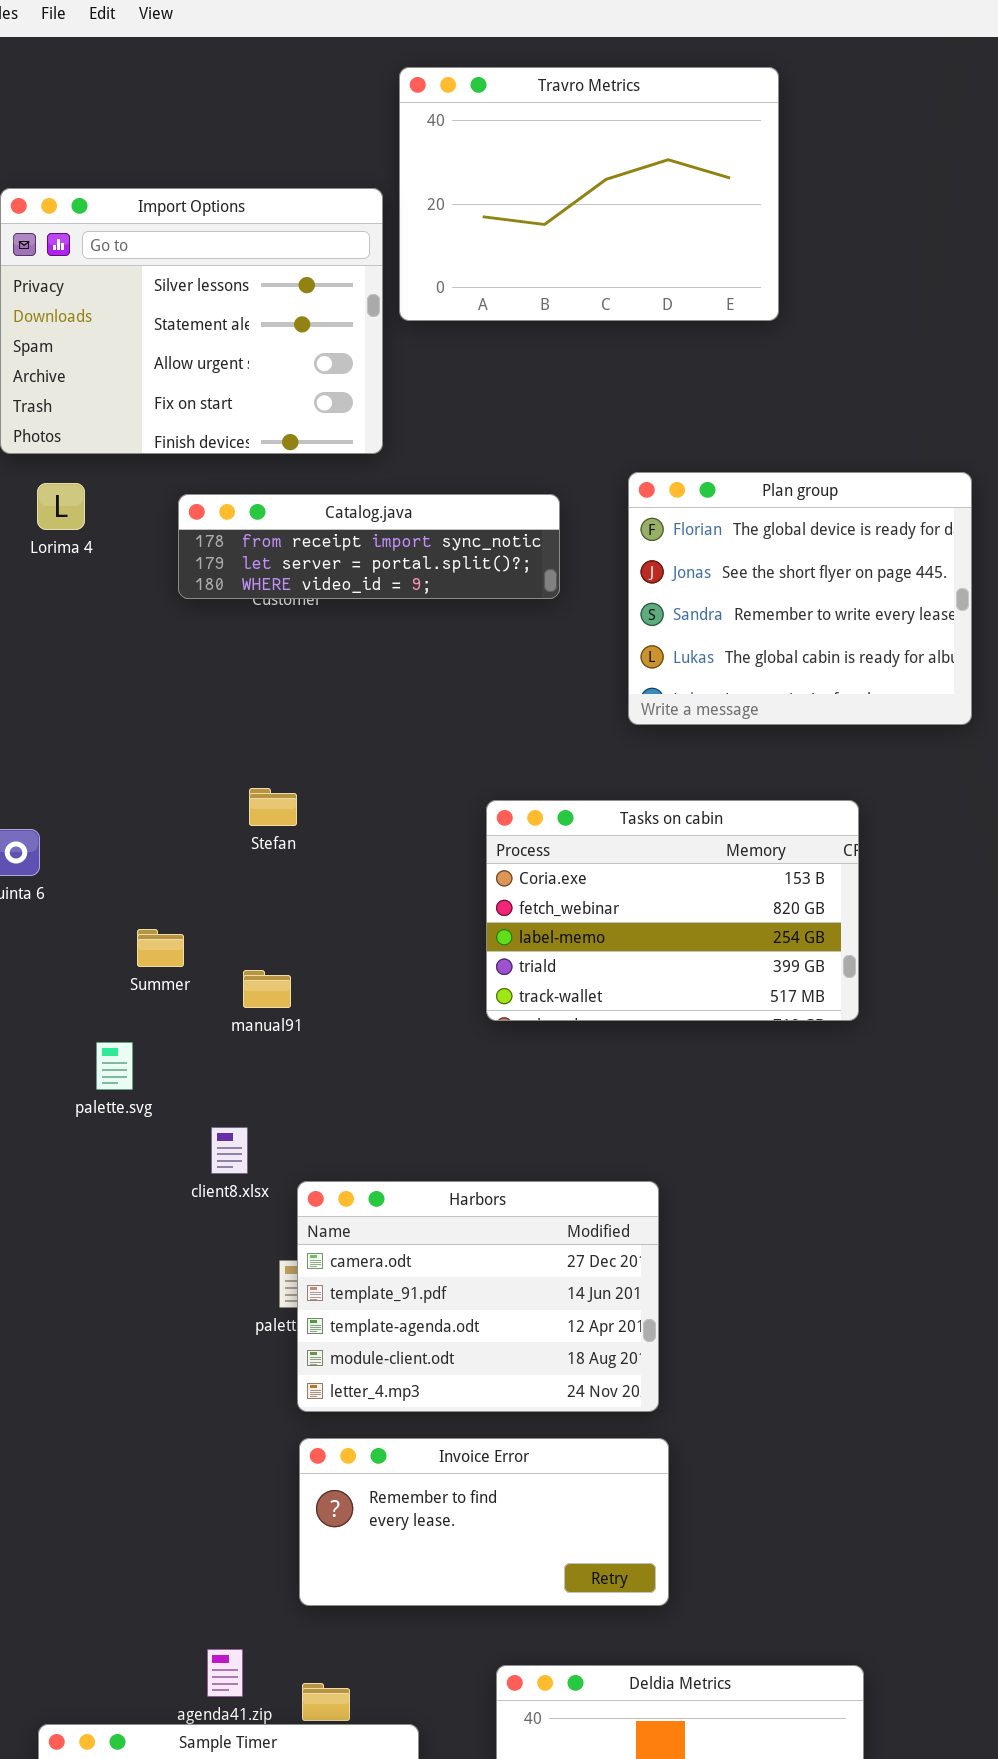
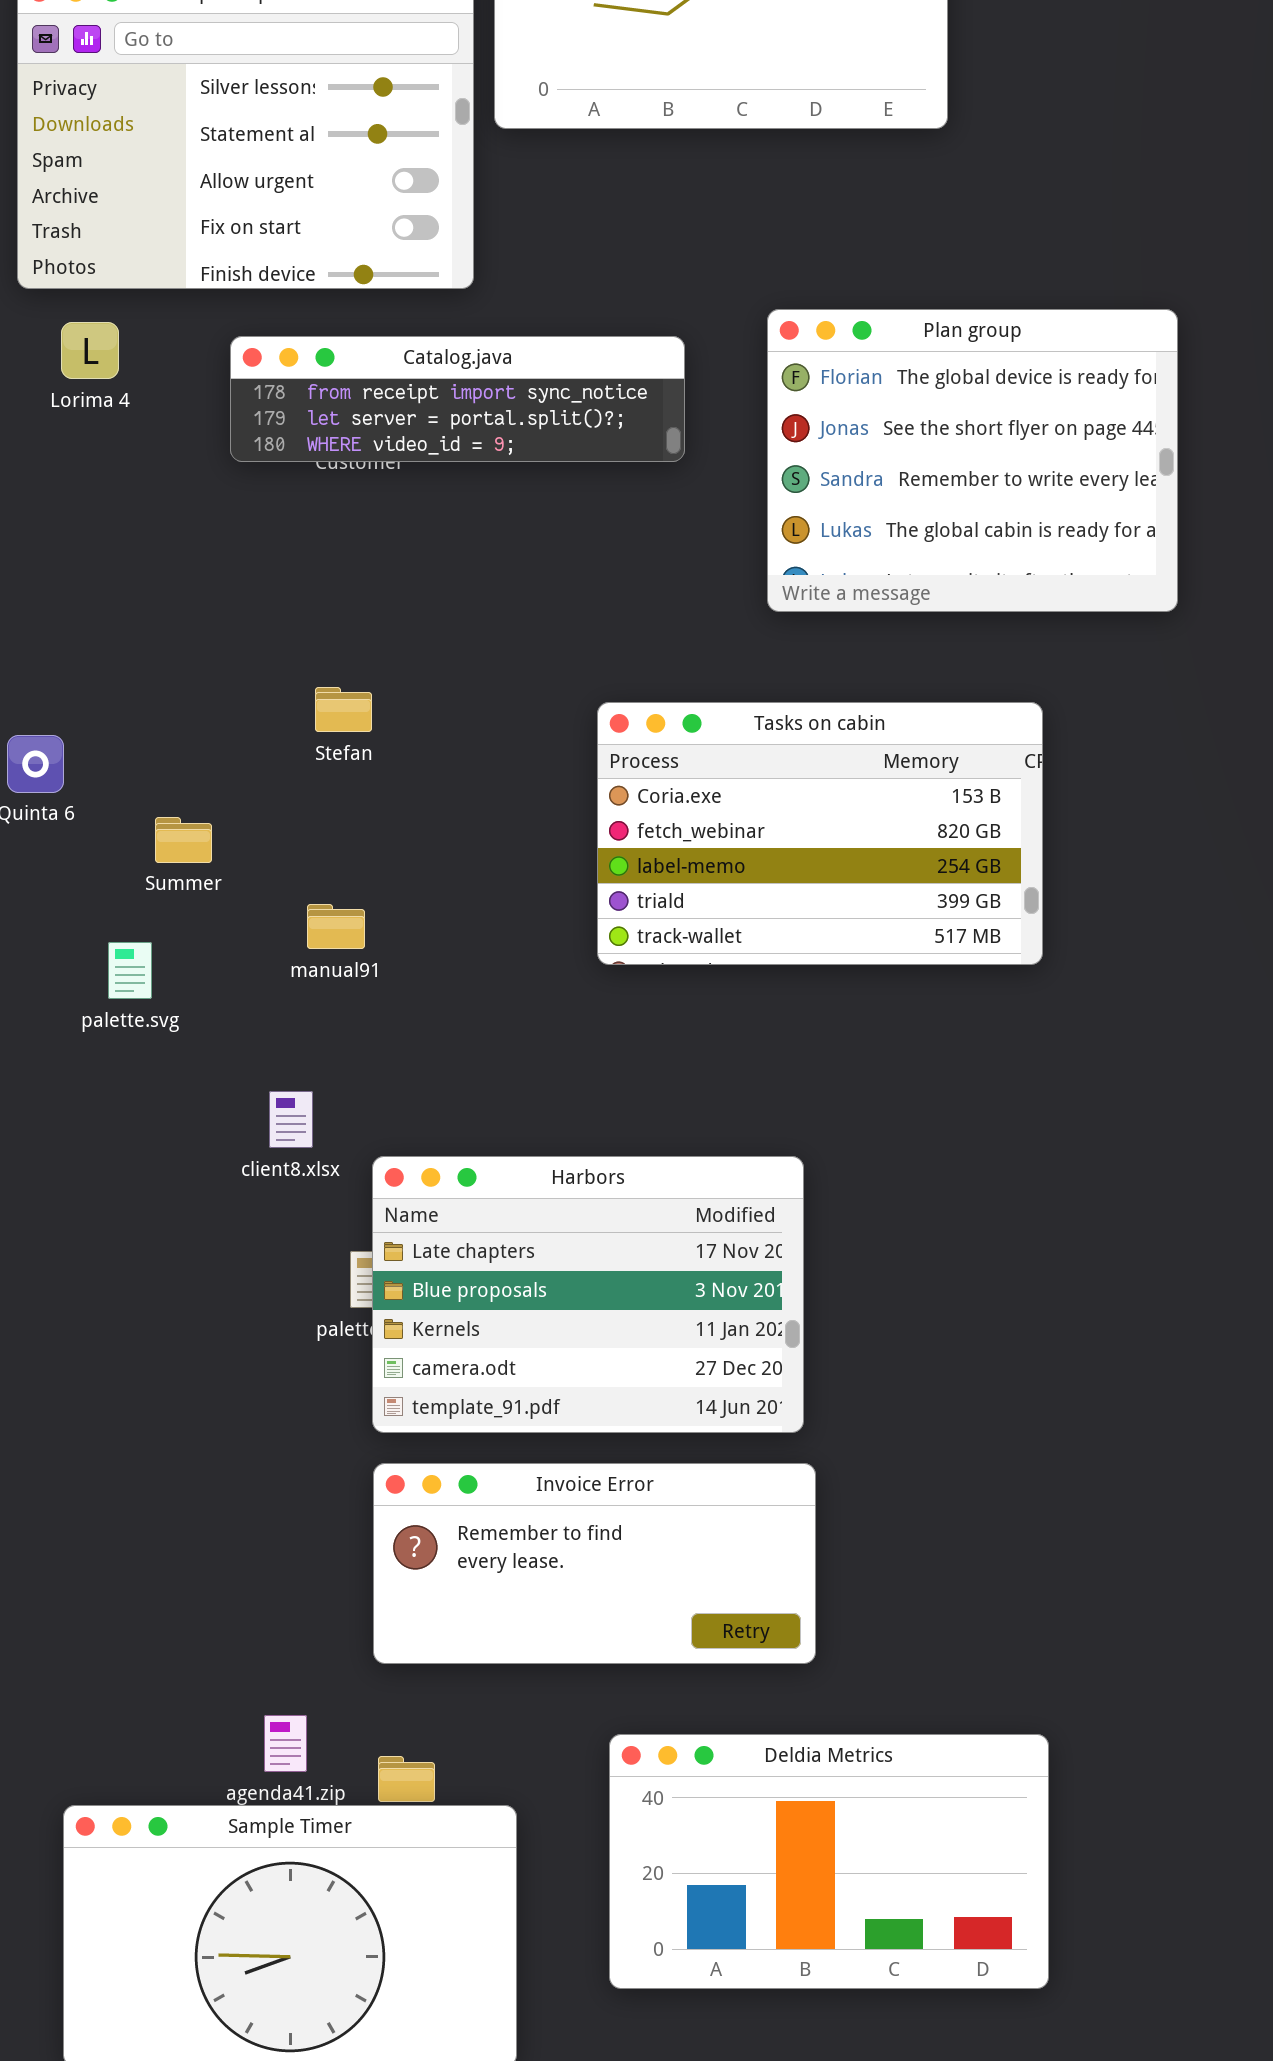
Summer: [137,929,184,967] -> [155,817,212,863], moved
palette.svg: [96,1042,133,1090] -> [108,942,152,999], moved
Harbors: [297,1181,659,1412] -> [372,1156,804,1433], scrolled up 3 rows

